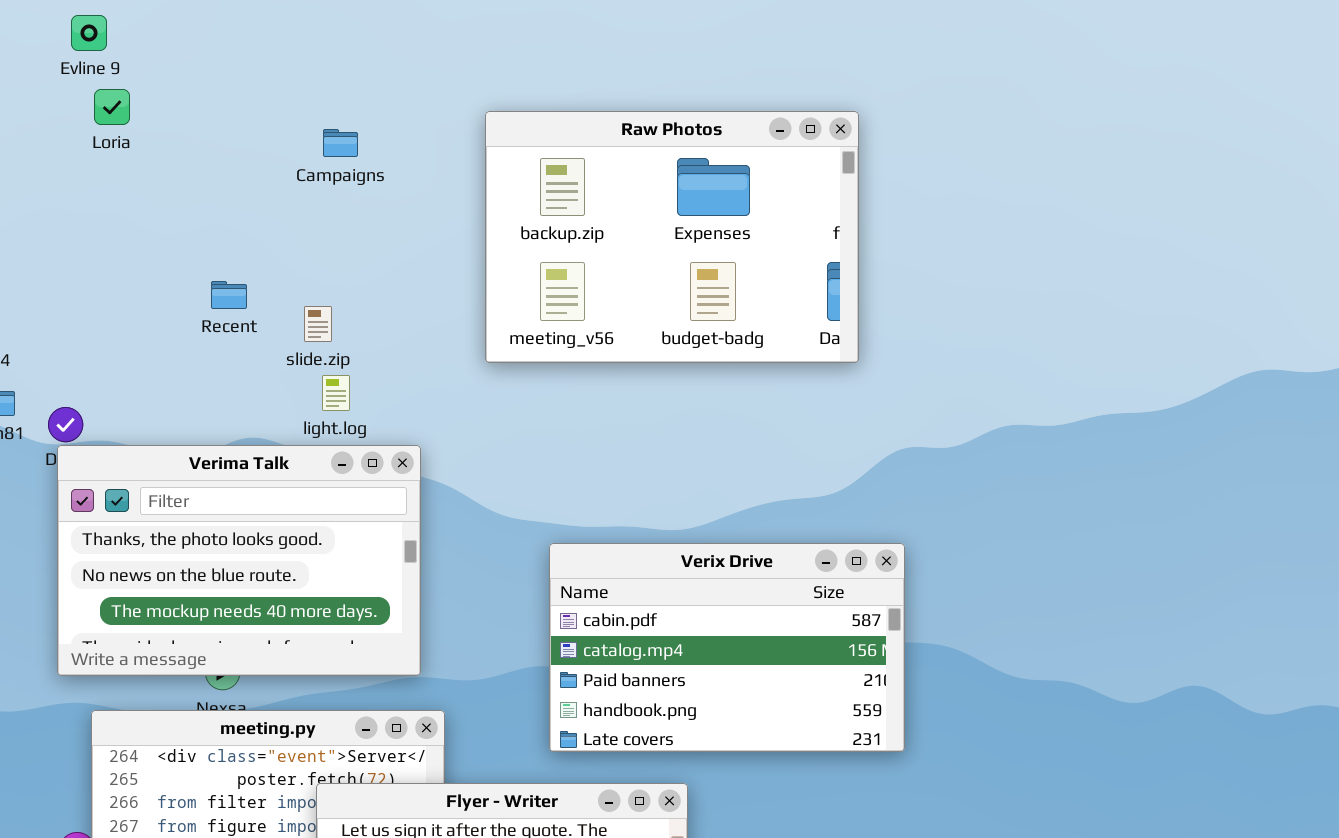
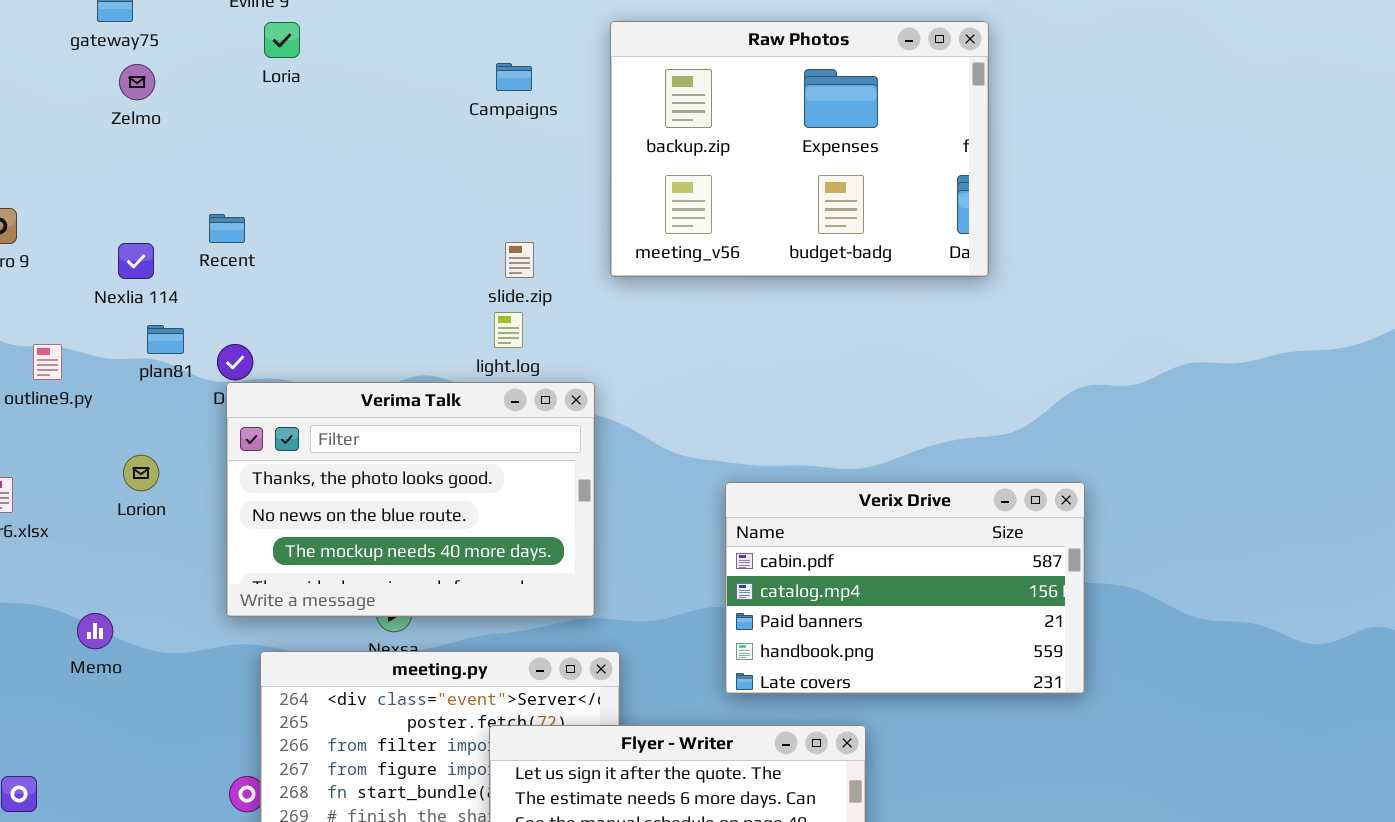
Raw Photos: [485,111,859,363] -> [610,21,989,277], moved
Recent: [211,281,247,309] -> [209,214,245,243], moved
slide.zip: [304,306,332,342] -> [505,242,534,278], moved

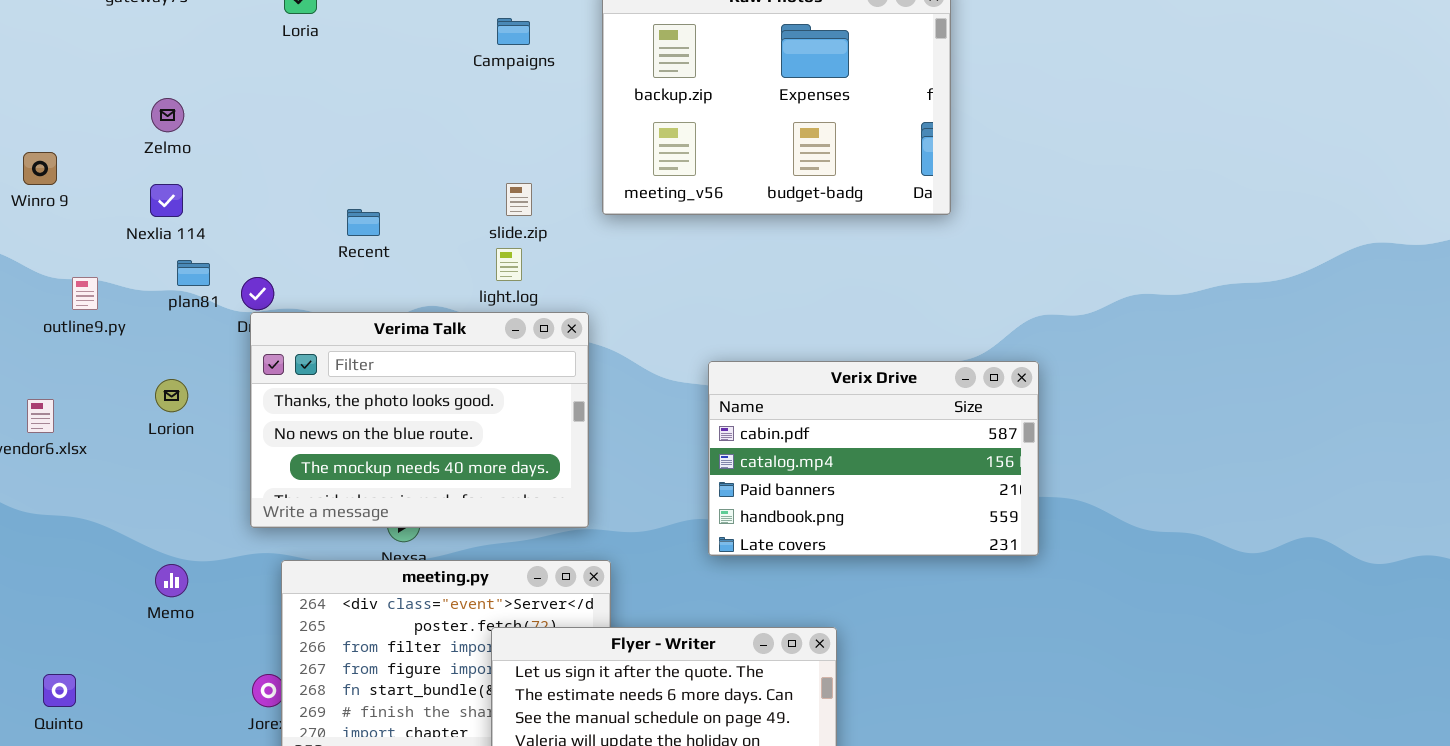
Zelmo: [119,64,155,100] -> [151,98,184,132], moved
Recent: [209,214,245,243] -> [347,209,380,236], moved
Verix Drive: [725,482,1085,694] -> [708,361,1039,556], moved
Memo: [77,613,113,649] -> [155,564,188,597], moved

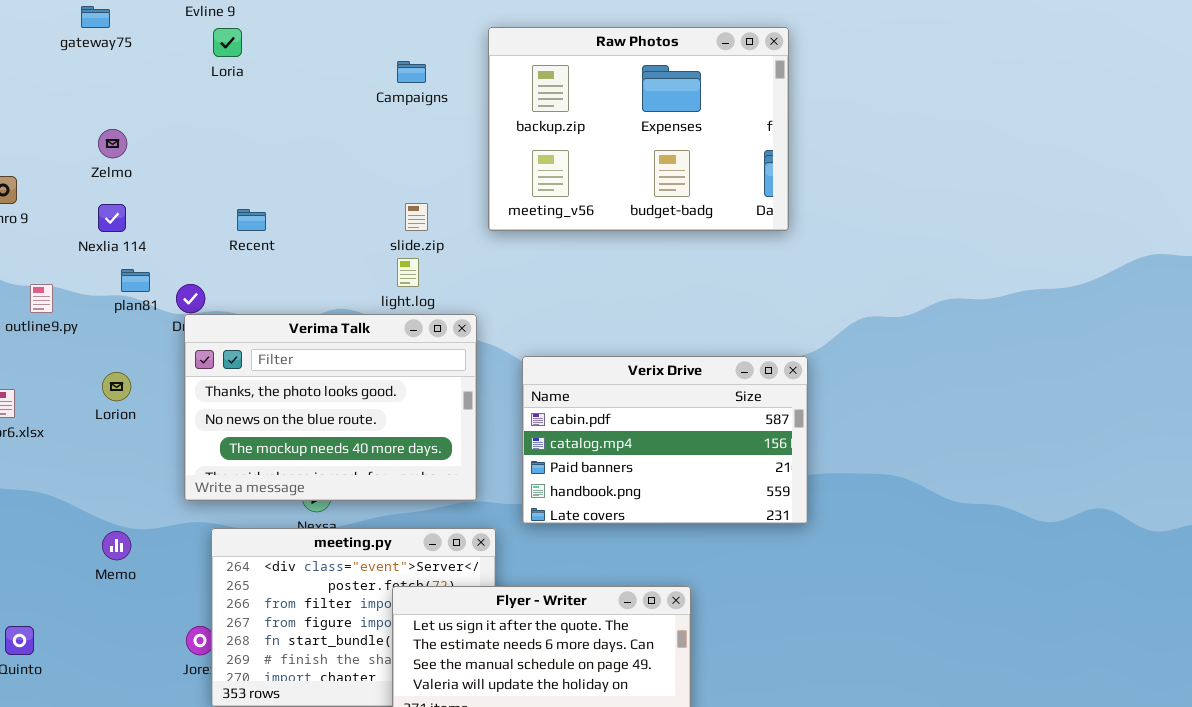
Recent: [347,209,380,236] -> [237,209,266,231], moved
Verix Drive: [708,361,1039,556] -> [522,356,808,524], moved

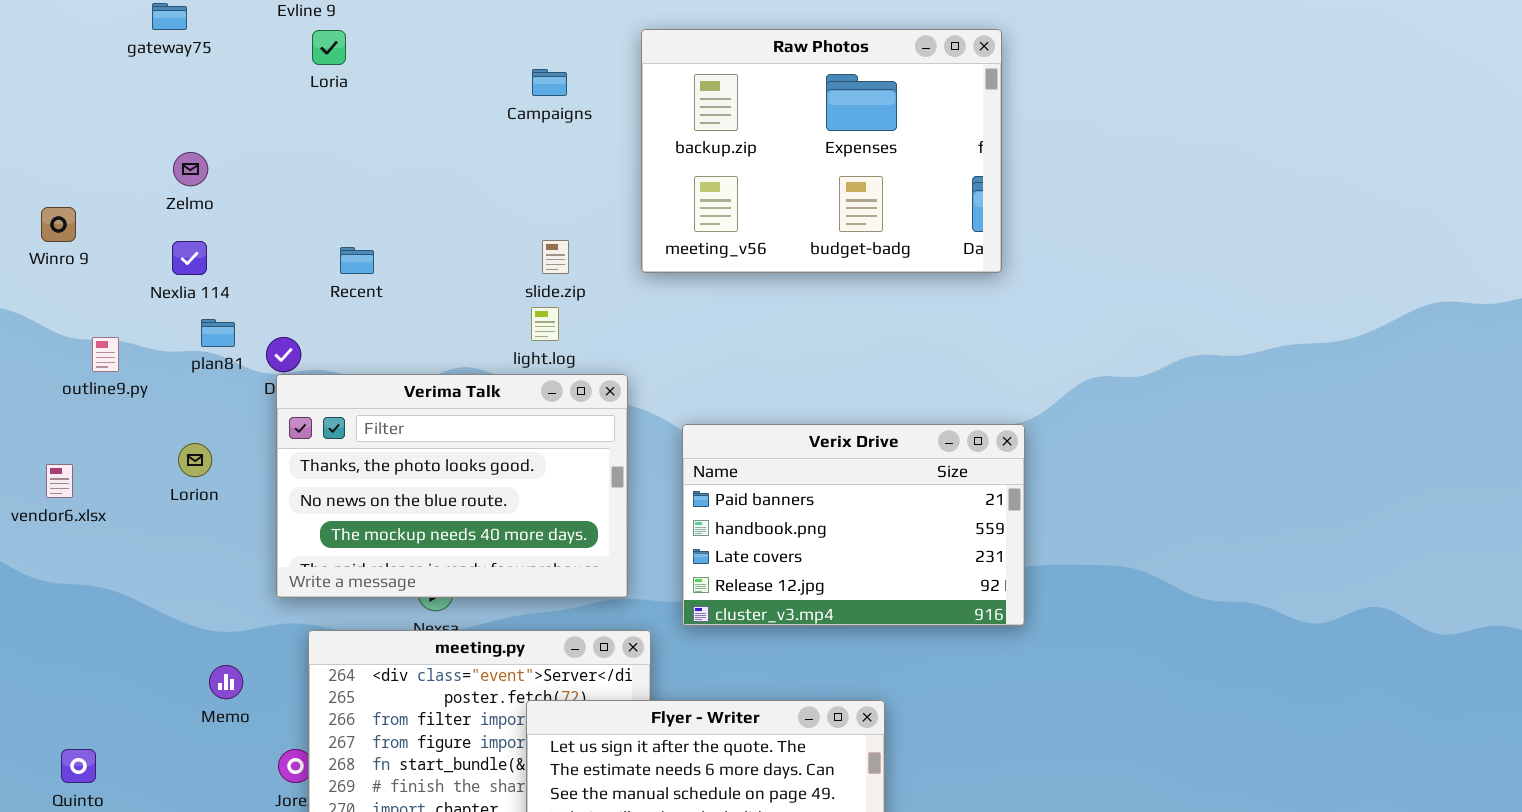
Verix Drive: [522,356,808,524] -> [682,424,1025,626], scrolled down 2 rows
Memo: [102,531,131,560] -> [209,665,243,699], moved

